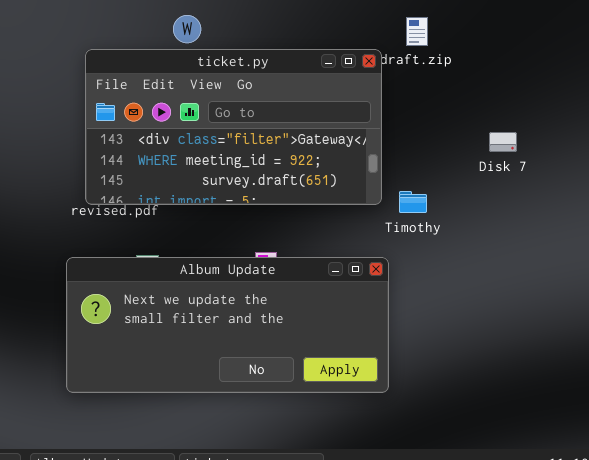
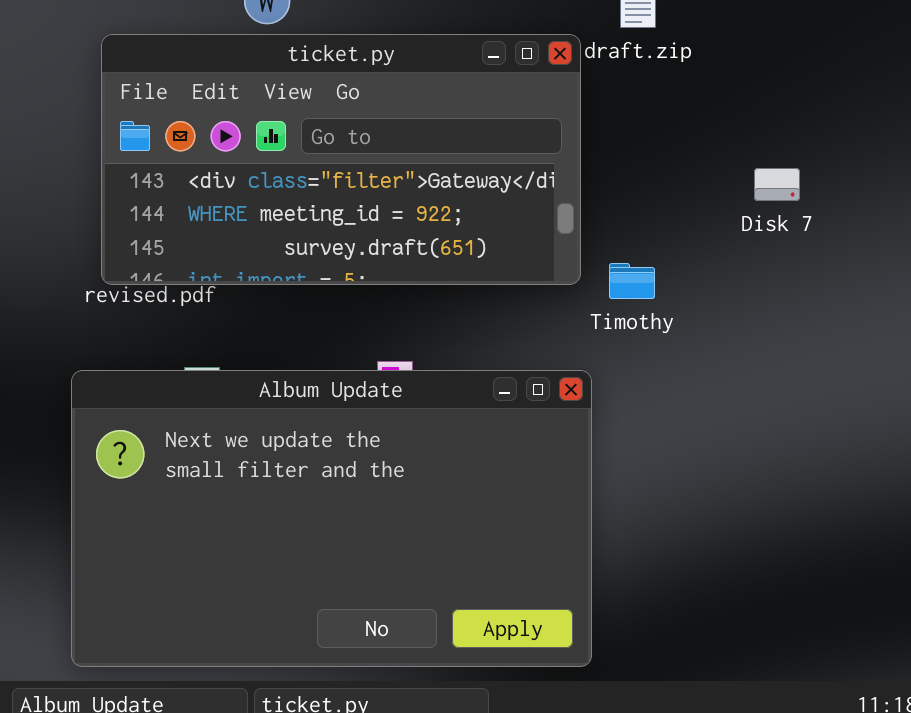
Album Update: [66,257,389,393] -> [71,370,592,667], resized

